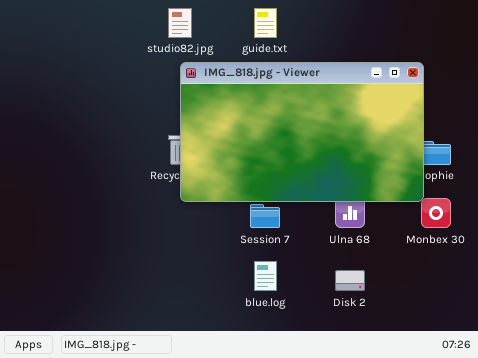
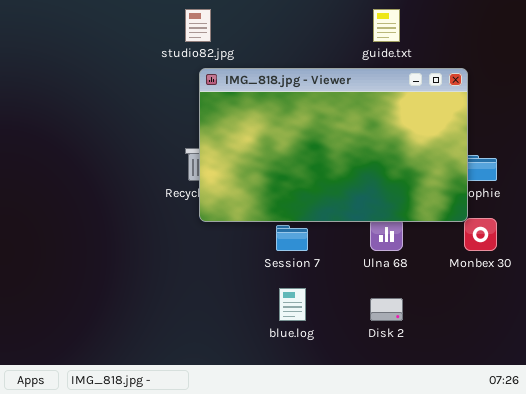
guide.txt: [254,8,277,38] -> [373,9,400,42], moved

